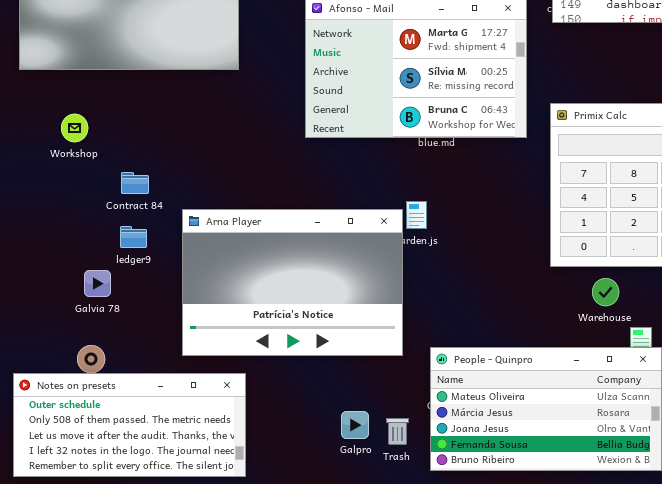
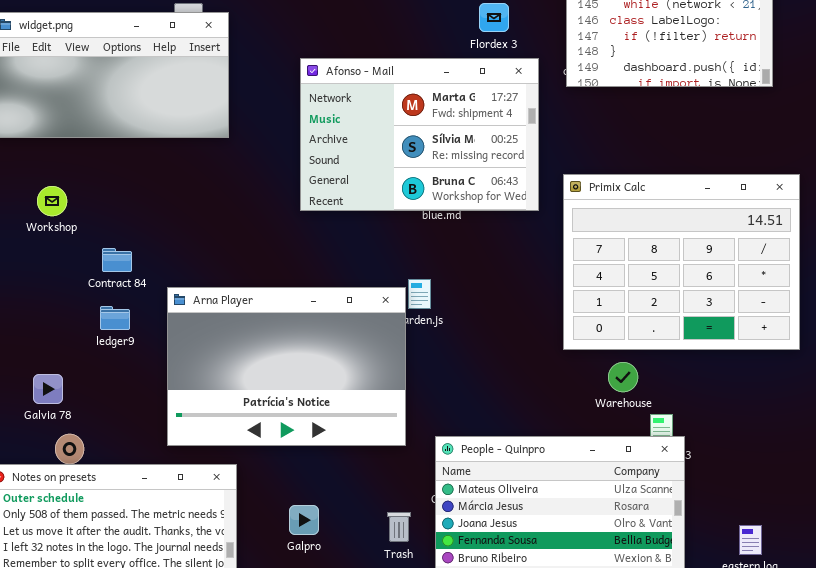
Galvia 78: [84,270,111,297] -> [33,374,63,404], moved
Galpro: [341,411,369,439] -> [289,505,319,535], moved

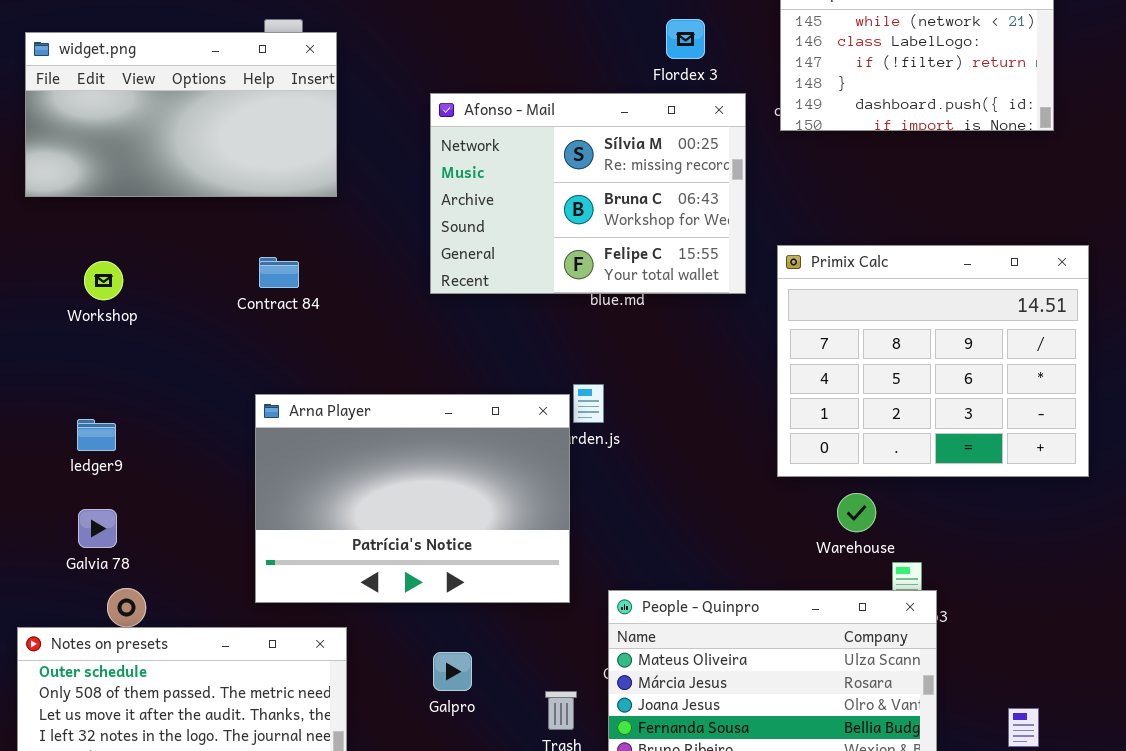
Afonso - Mail: [300,58,539,211] -> [430,93,746,294], scrolled down 1 row
Contract 84: [102,248,132,272] -> [259,257,299,288], moved
ledger9: [100,306,130,330] -> [77,419,116,451], moved
Galpro: [289,505,319,535] -> [433,652,472,691], moved

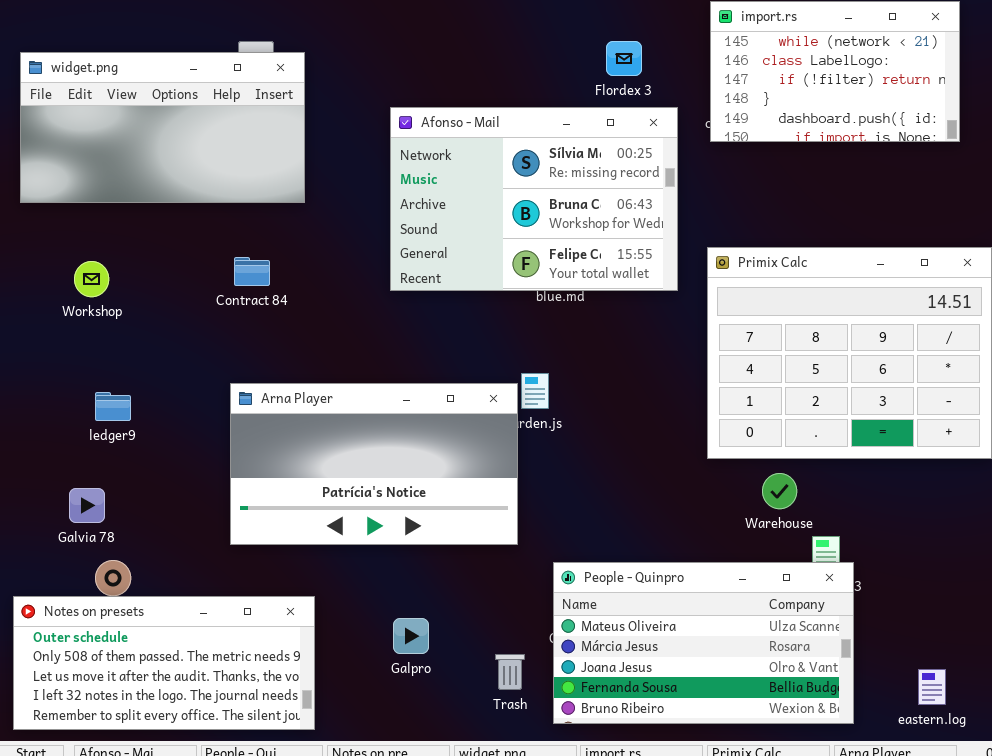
Arna Player: [255,394,570,603] -> [230,383,518,545], resized
ledger9: [77,419,116,451] -> [95,392,131,421], moved

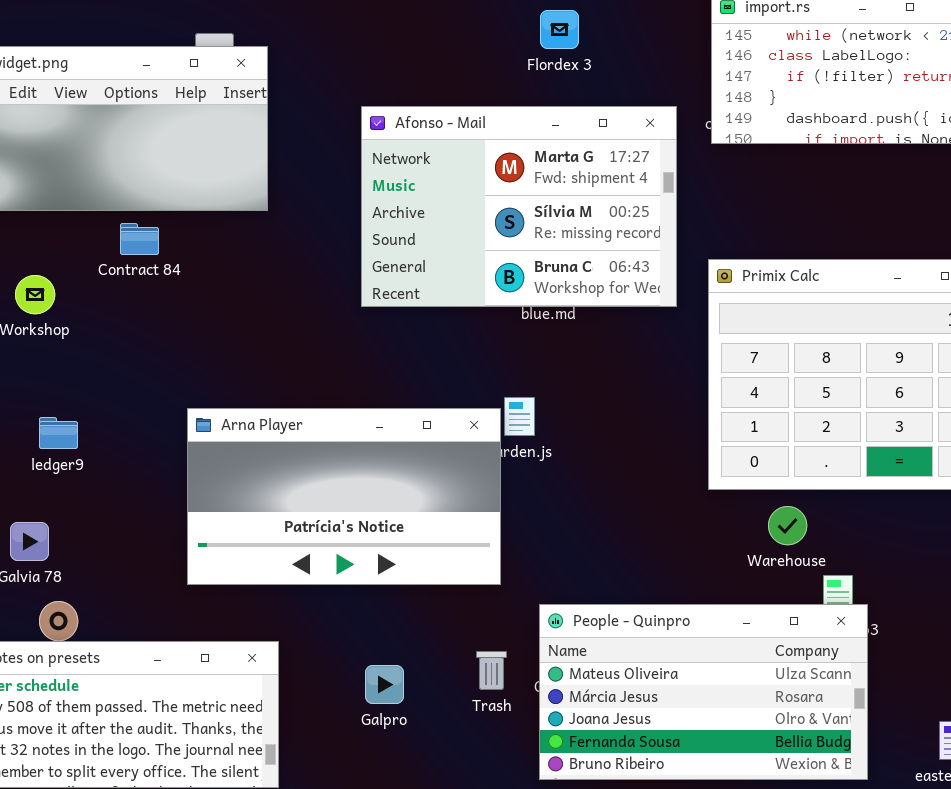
Flordex 3: [606,41,642,76] -> [540,10,579,49], moved
Afonso - Mail: [390,107,678,291] -> [361,106,677,307], scrolled up 1 row
Contract 84: [234,257,270,286] -> [120,223,159,255], moved
Trash: [495,654,525,690] -> [476,651,507,690], moved

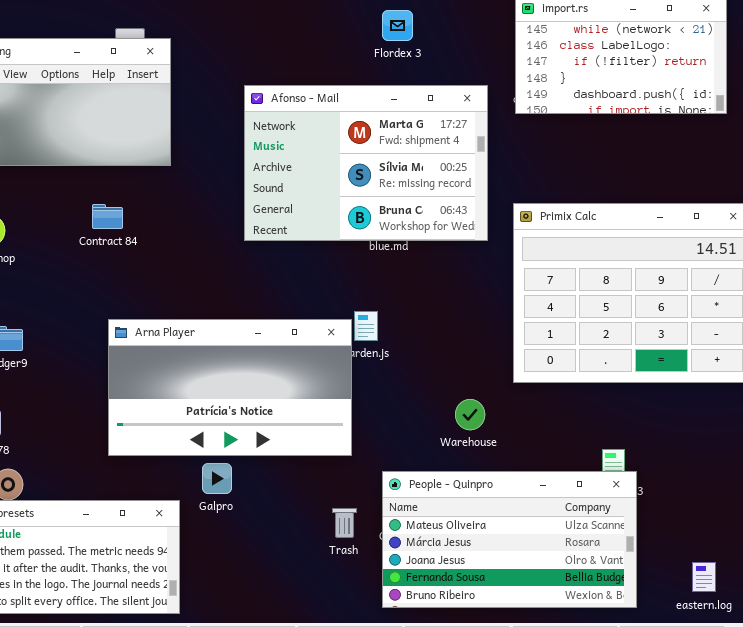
Contract 84: [120,223,159,255] -> [92,204,123,229], moved
Warehouse: [768,506,807,545] -> [455,399,485,430], moved
Galpro: [365,665,404,704] -> [202,463,232,494], moved

